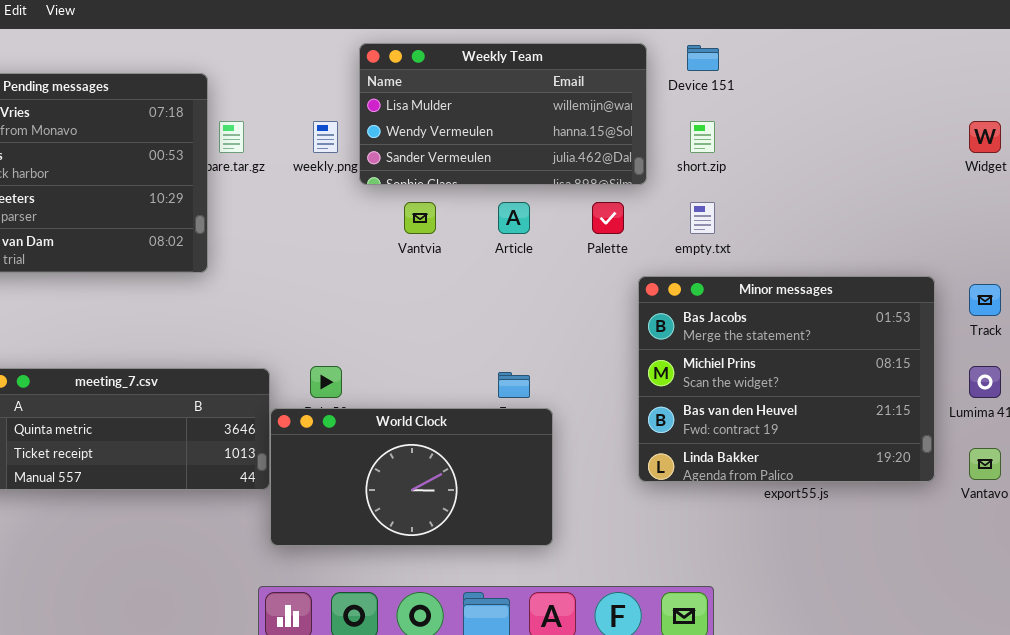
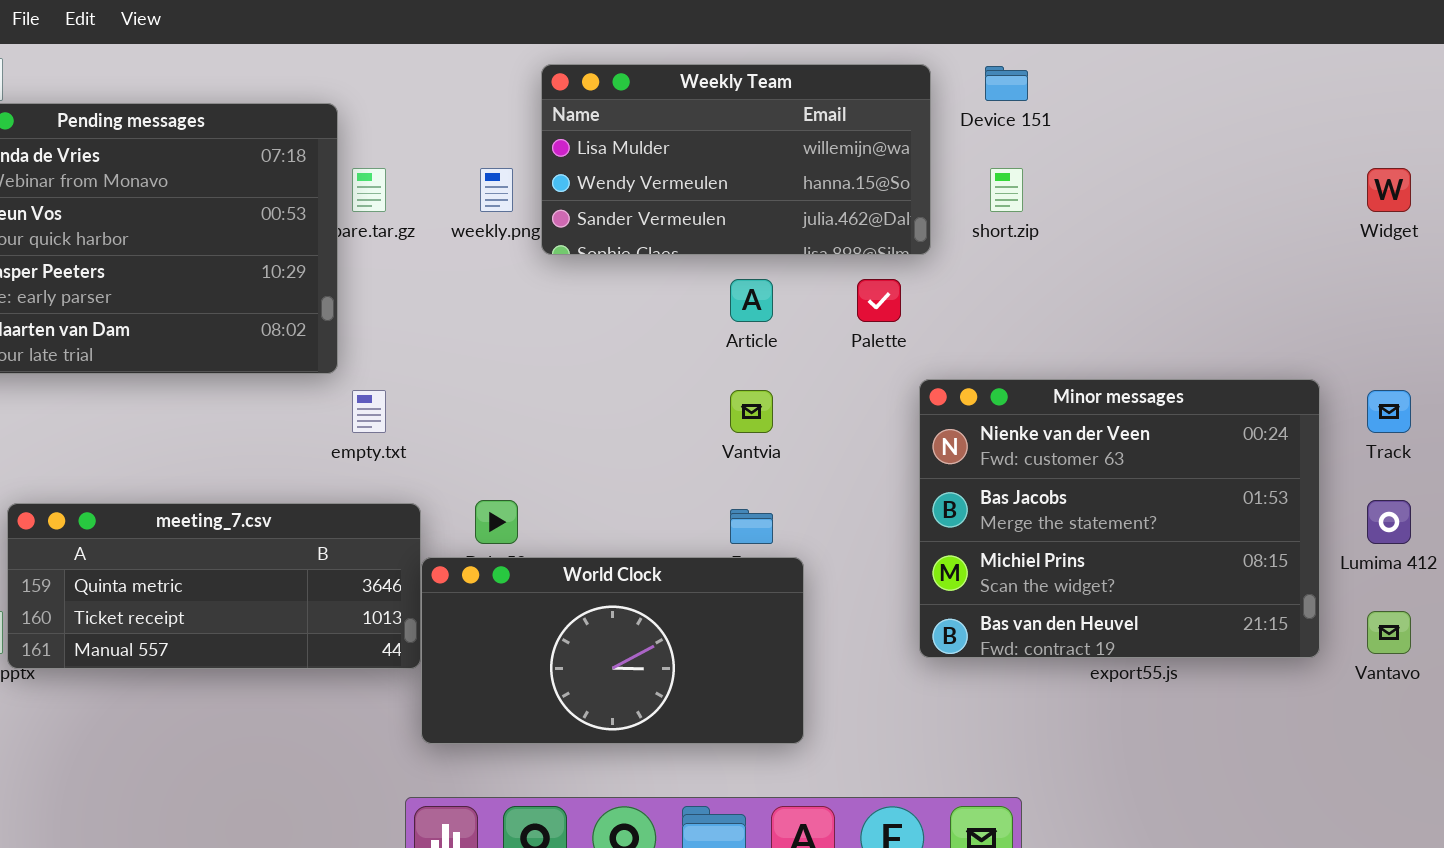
Vantvia: [404,202,436,234] -> [730,390,773,433], moved
empty.txt: [690,202,715,234] -> [352,390,386,433], moved
Minor messages: [638,276,935,482] -> [919,379,1320,658], scrolled up 1 row

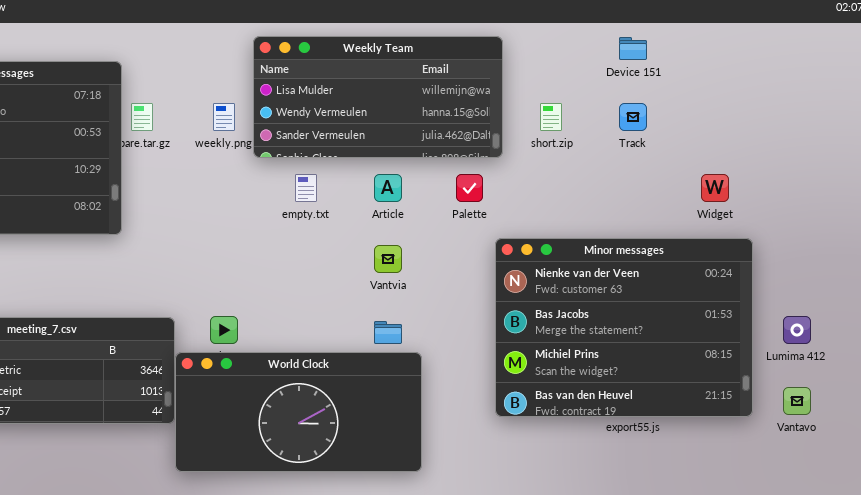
Device 151: [985,66,1028,101] -> [619,37,647,60], moved
Widget: [1367,168,1411,212] -> [701,174,729,202], moved
empty.txt: [352,390,386,433] -> [295,174,317,202], moved
Track: [1367,390,1411,433] -> [619,103,647,131], moved

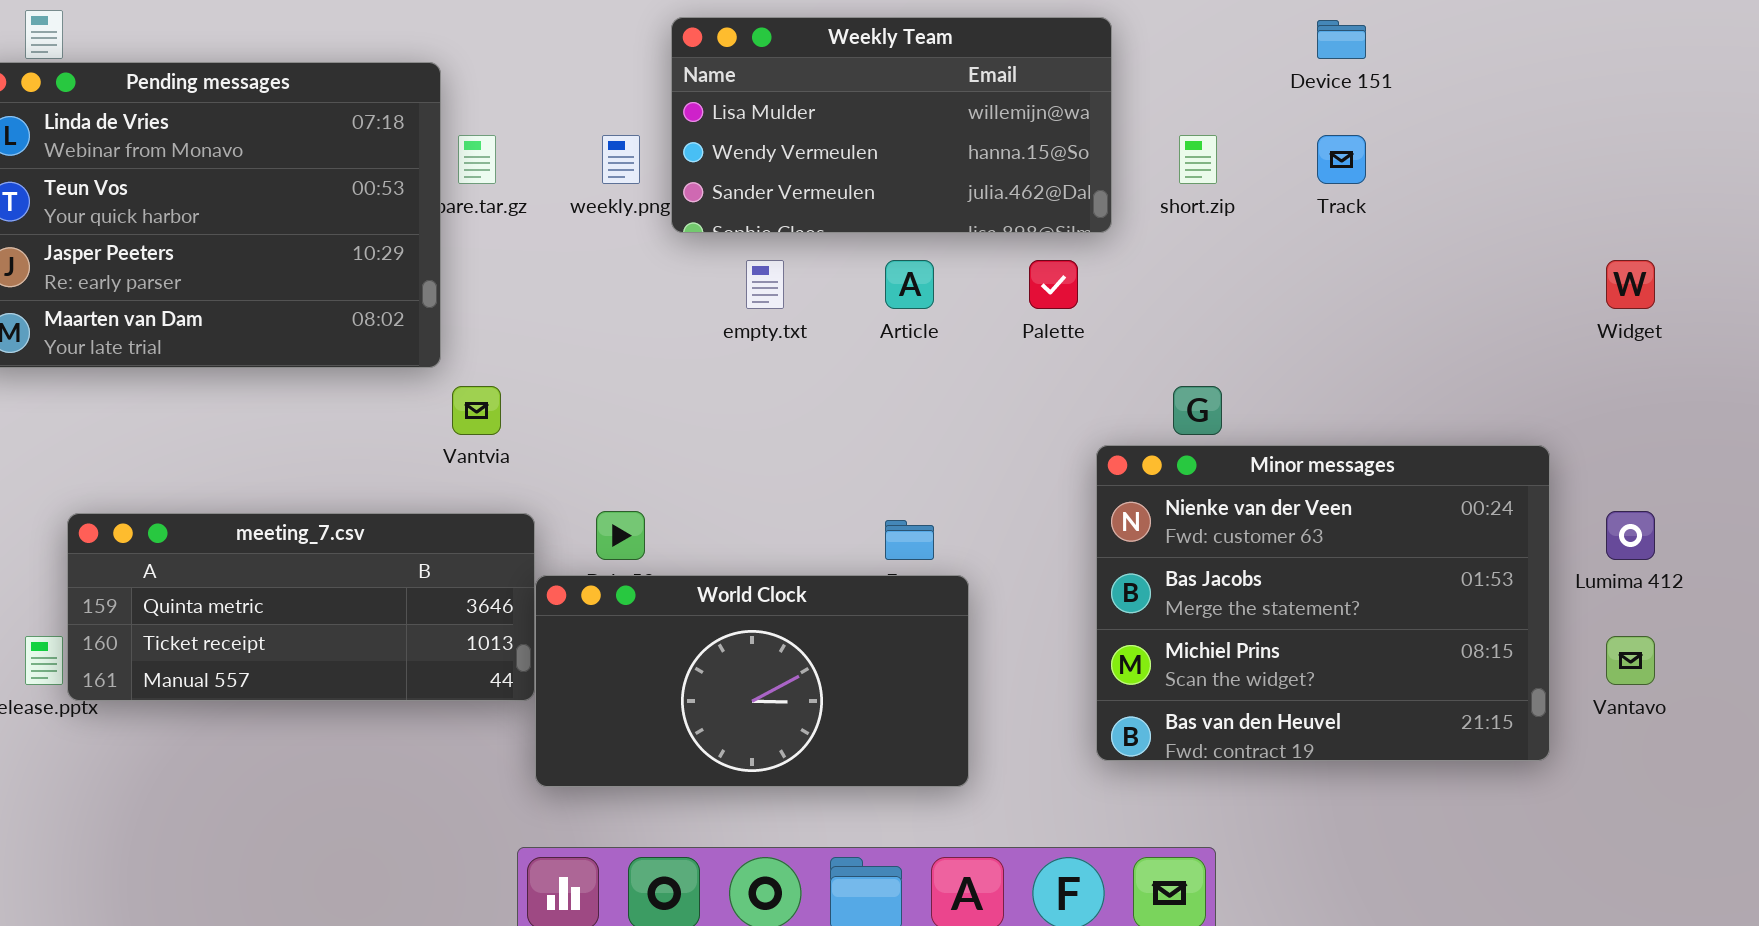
Widget: [701,174,729,202] -> [1606,260,1655,309], moved
Minor messages: [495,238,753,417] -> [1096,445,1550,761], moved
Vantvia: [374,245,402,273] -> [452,386,501,435], moved

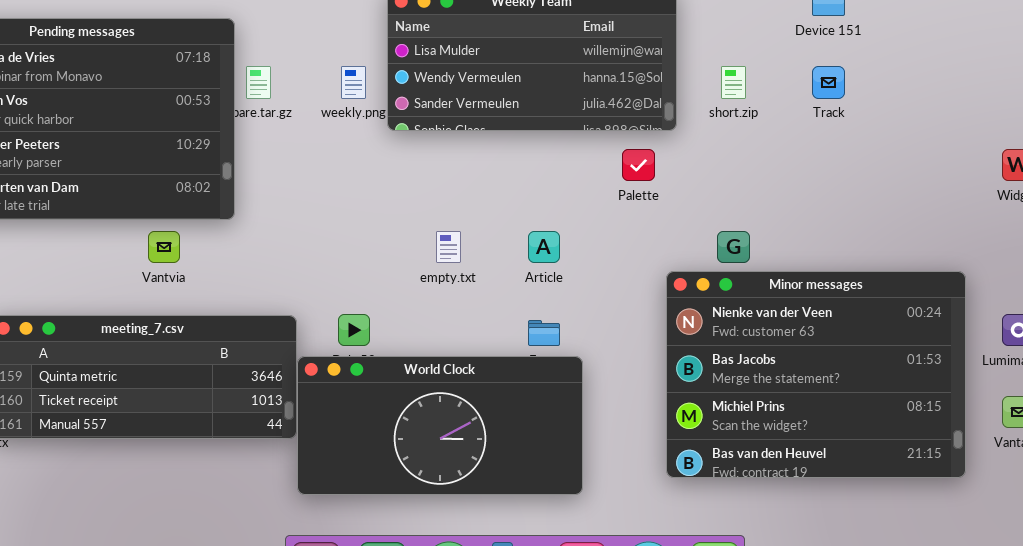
empty.txt: [746,260,784,309] -> [436,231,461,263], moved
Article: [885,260,934,309] -> [528,231,560,263], moved
Vantvia: [452,386,501,435] -> [148,231,180,263], moved

